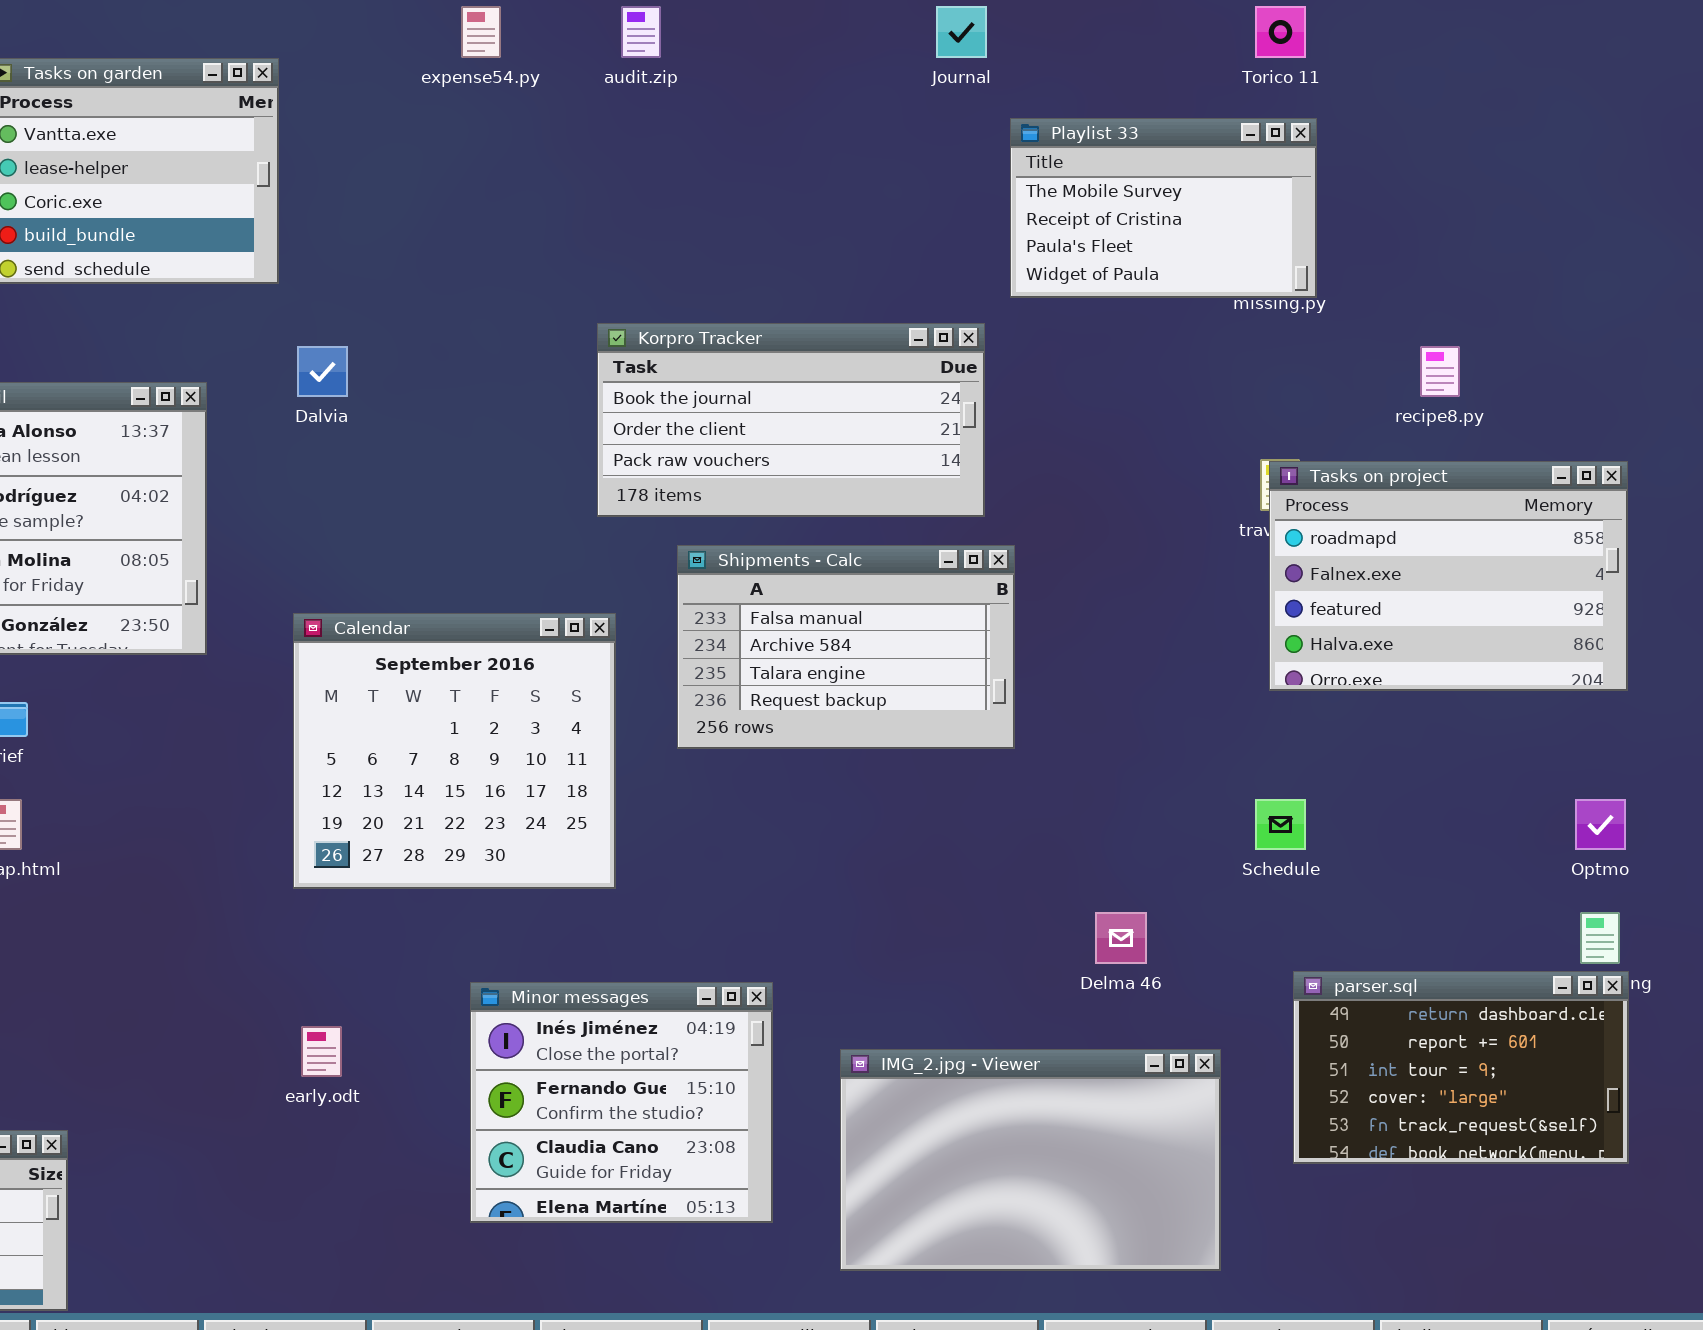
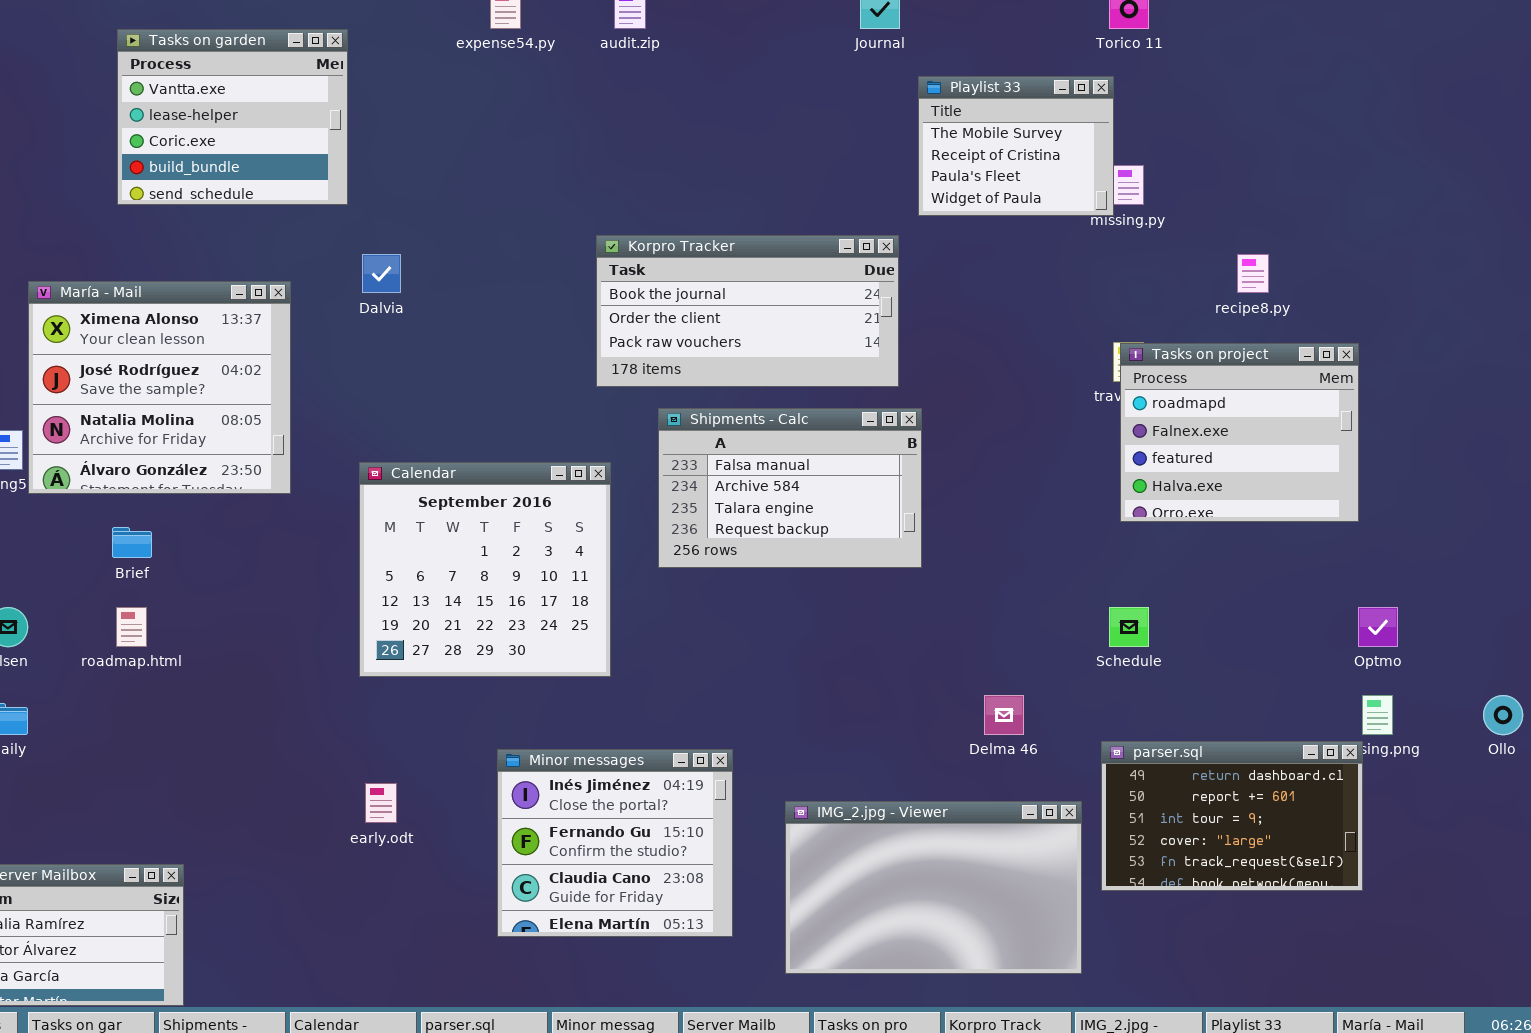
Playlist 33: [1010,118,1317,298] -> [918,76,1114,216], resized
Tasks on project: [1269,461,1628,691] -> [1120,343,1359,522], resized
parser.sql: [1293,971,1629,1164] -> [1101,741,1363,891], moved

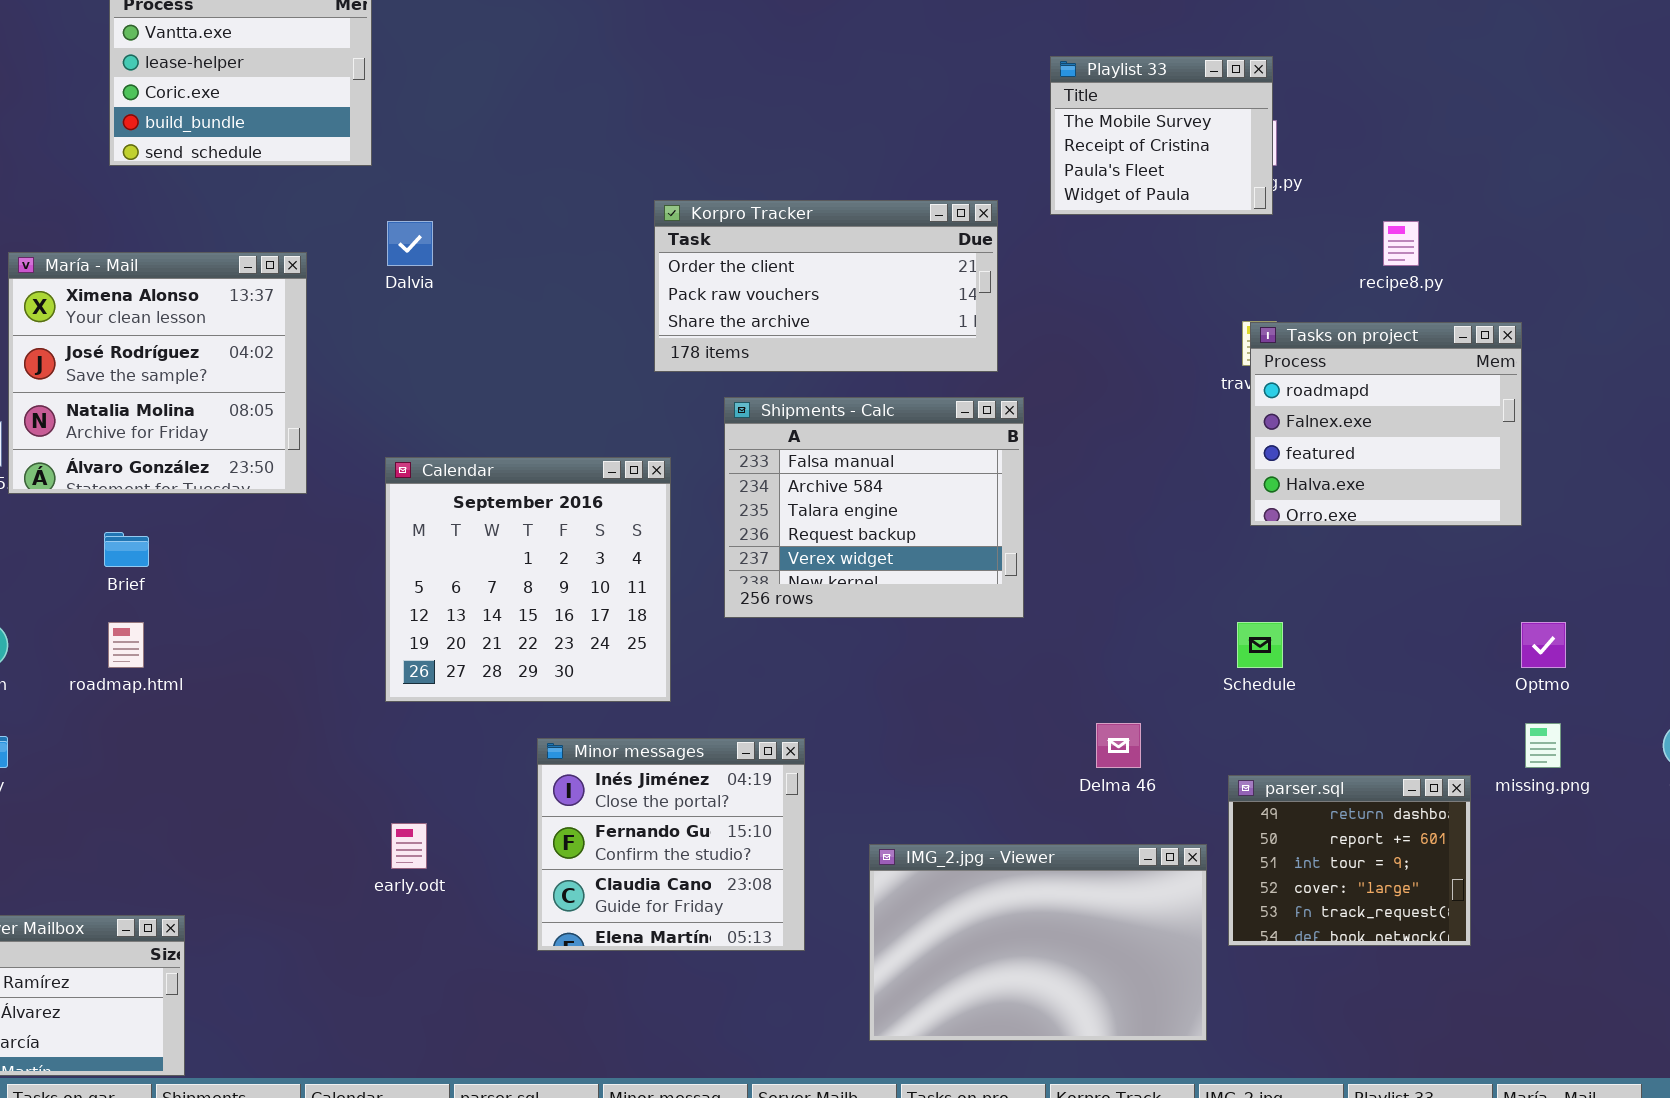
Playlist 33: [918,76,1114,216] -> [1050,56,1273,215], moved
Korpro Tracker: [596,235,899,387] -> [654,200,998,372], scrolled down 1 row
Shipments - Calc: [658,408,922,568] -> [724,397,1024,618], resized
parser.sql: [1101,741,1363,891] -> [1228,775,1471,946], resized
Minor messages: [497,749,733,937] -> [537,738,805,951], moved

